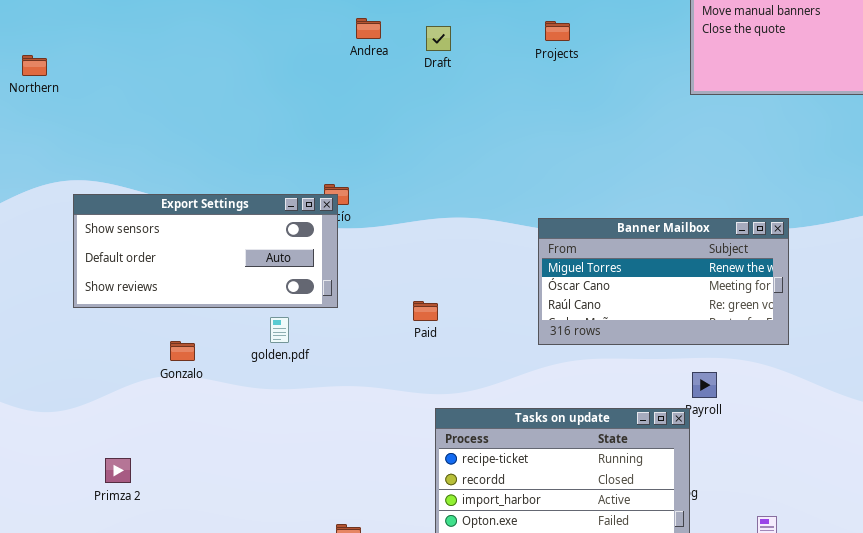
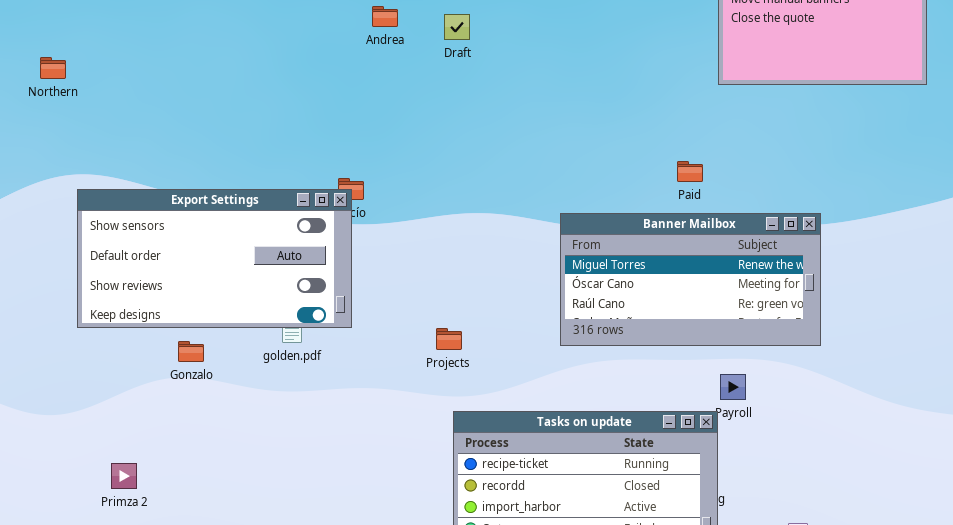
Projects: [545,21,570,41] -> [436,328,462,350], moved
Northern: [22,55,47,76] -> [40,57,66,79], moved
Export Settings: [73,194,338,308] -> [77,189,352,328], resized
Paid: [413,301,438,321] -> [677,161,703,182], moved

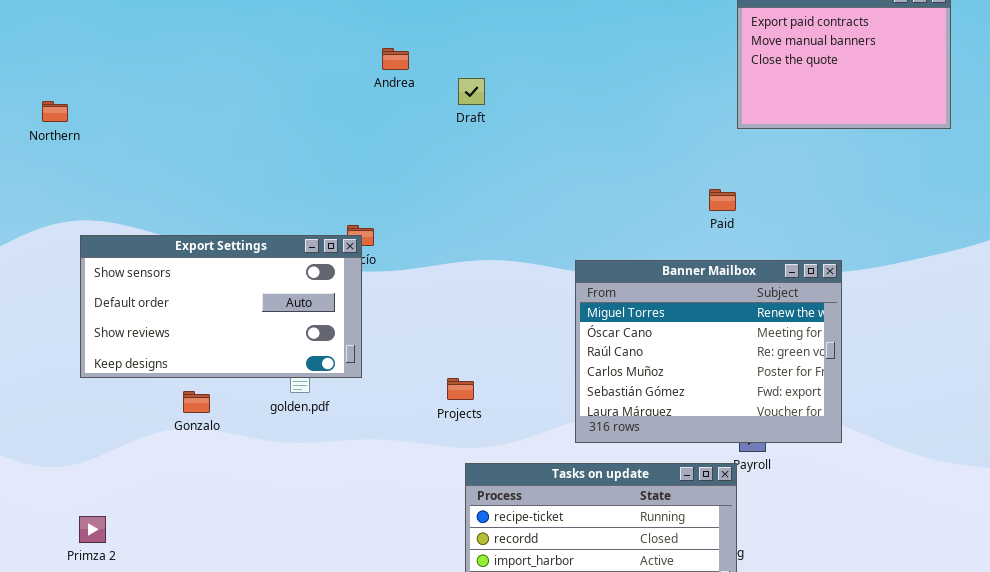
Draft: [444,14,470,40] -> [458,78,485,105], moved
Paid: [677,161,703,182] -> [709,189,736,211], moved
Banner Mailbox: [560,213,821,346] -> [575,260,842,443], resized
Primza 2: [111,463,137,489] -> [79,516,106,543], moved

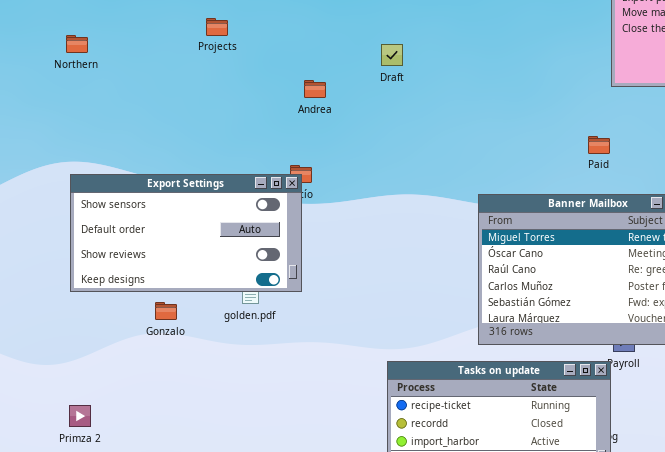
Andrea: [382,48,409,70] -> [304,80,326,98], moved
Northern: [42,101,68,122] -> [66,35,88,53], moved
Projects: [447,378,474,400] -> [206,18,228,36], moved

